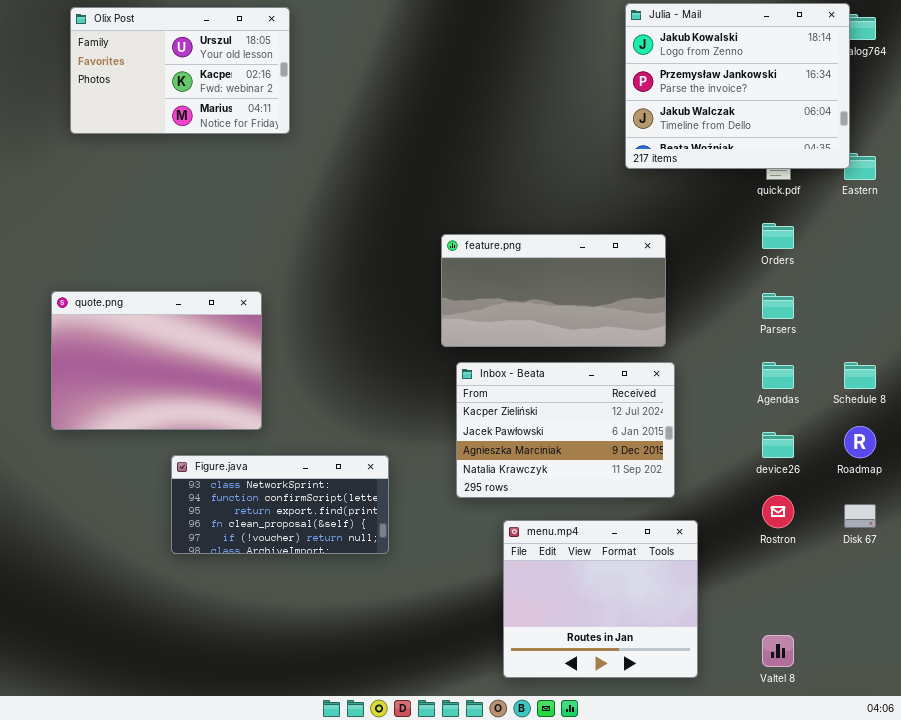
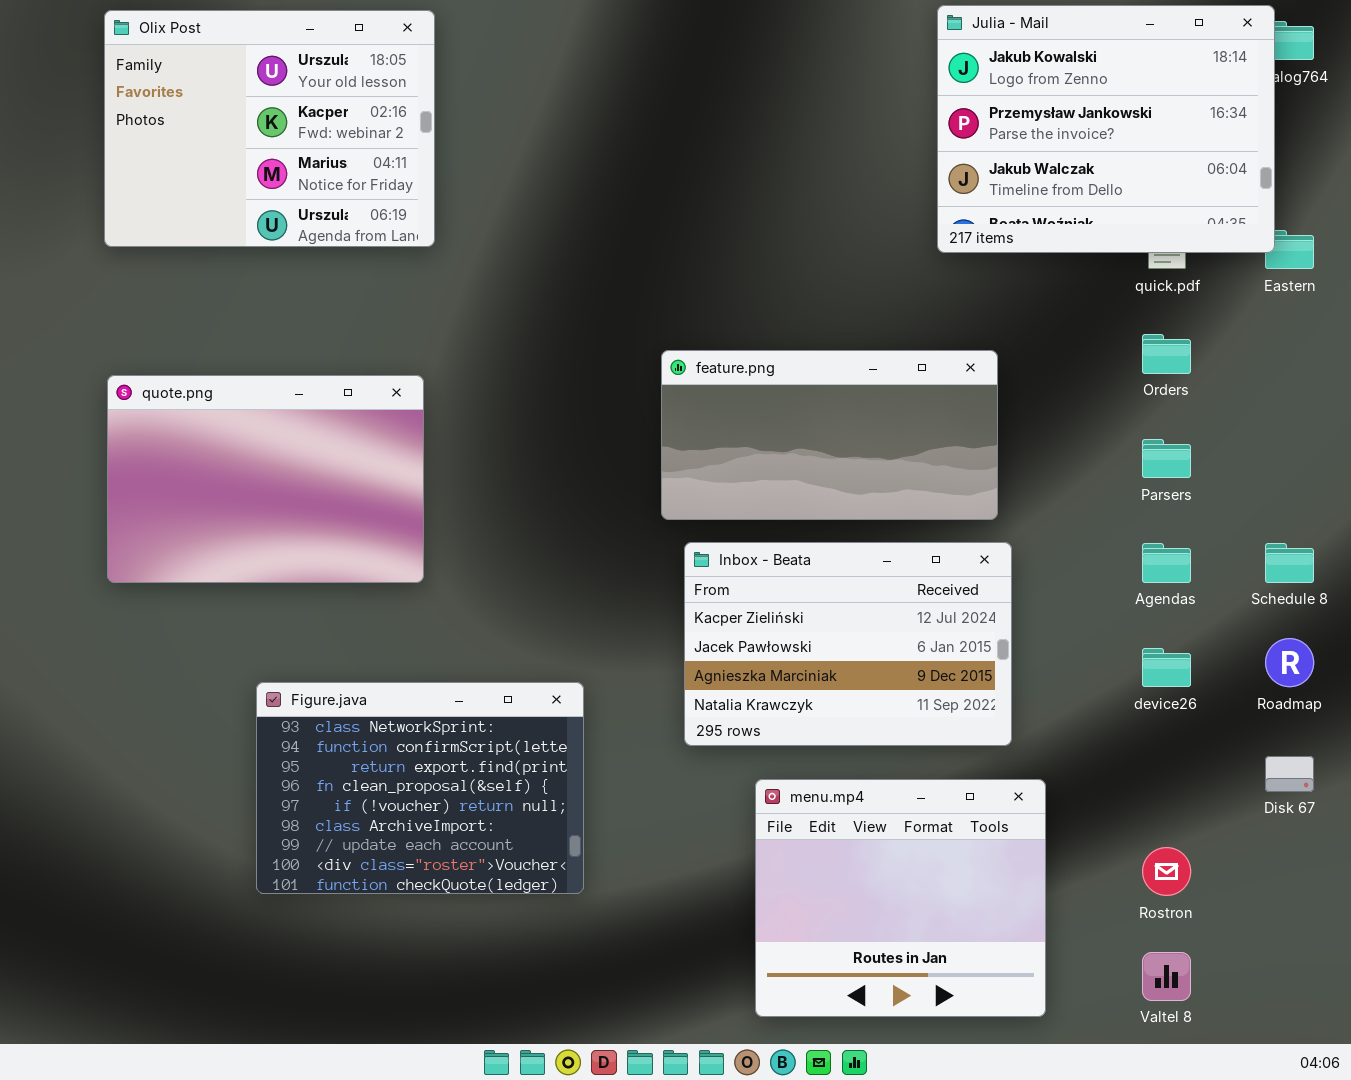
Olix Post: [70,7,290,134] -> [104,10,435,247], resized
quote.png: [51,291,262,430] -> [107,375,424,583], moved
Figure.java: [171,455,389,554] -> [256,682,584,894], resized
Rostron: [762,495,794,528] -> [1142,847,1191,896], moved

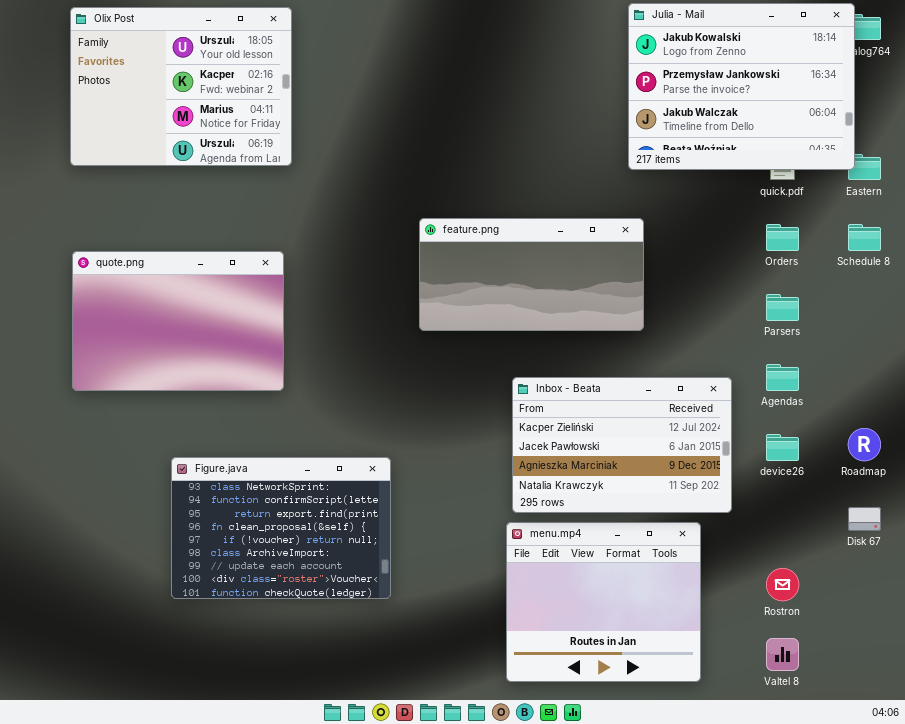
feature.png: [661,350,998,520] -> [419,218,644,331], moved
Inbox - Beata: [684,542,1012,746] -> [512,377,732,513], moved
Schedule 8: [1265,543,1314,583] -> [848,224,881,251], moved

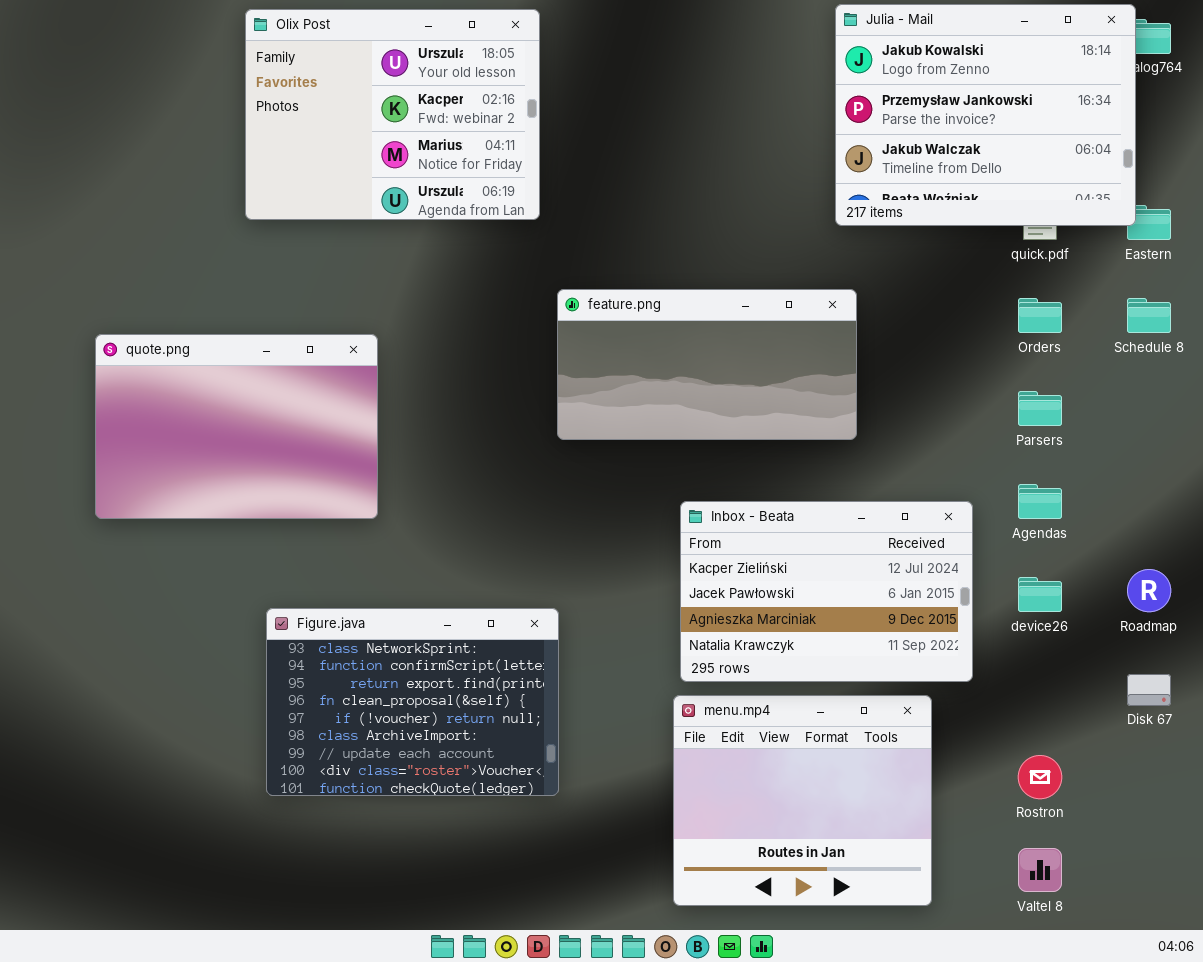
Olix Post: [70,7,292,166] -> [245,9,540,220], moved
Figure.java: [171,457,391,599] -> [266,608,559,796], moved

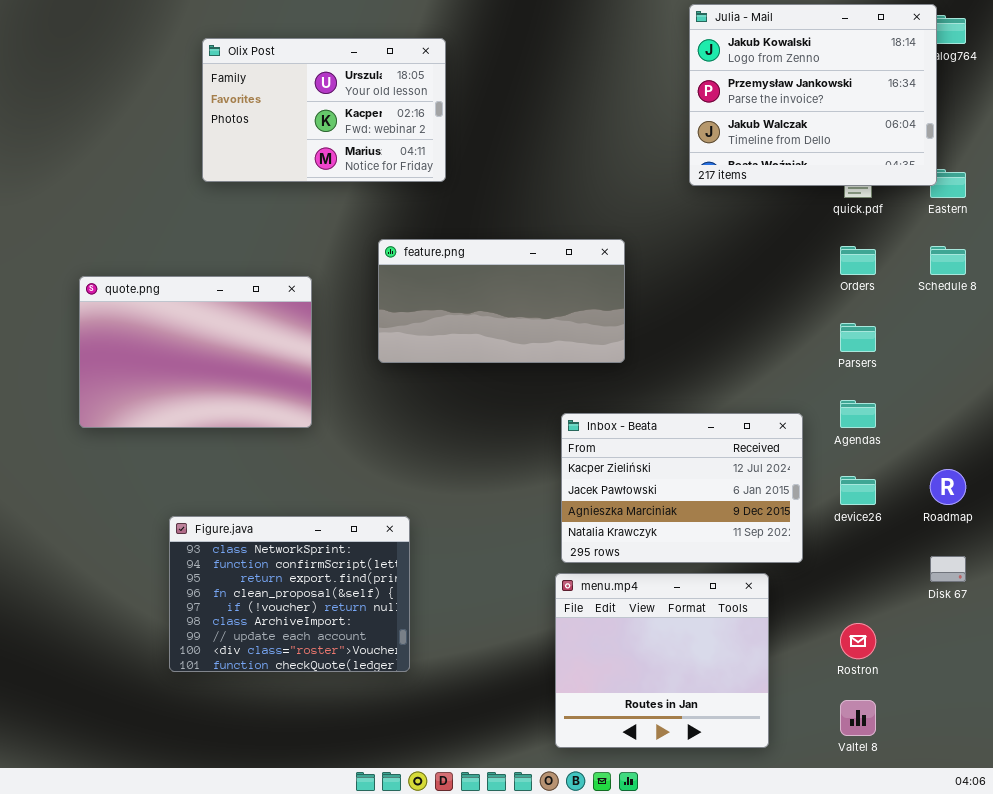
Olix Post: [245,9,540,220] -> [202,38,446,182], resized
feature.png: [557,289,857,440] -> [378,239,625,363], moved
Figure.java: [266,608,559,796] -> [169,516,410,672], moved

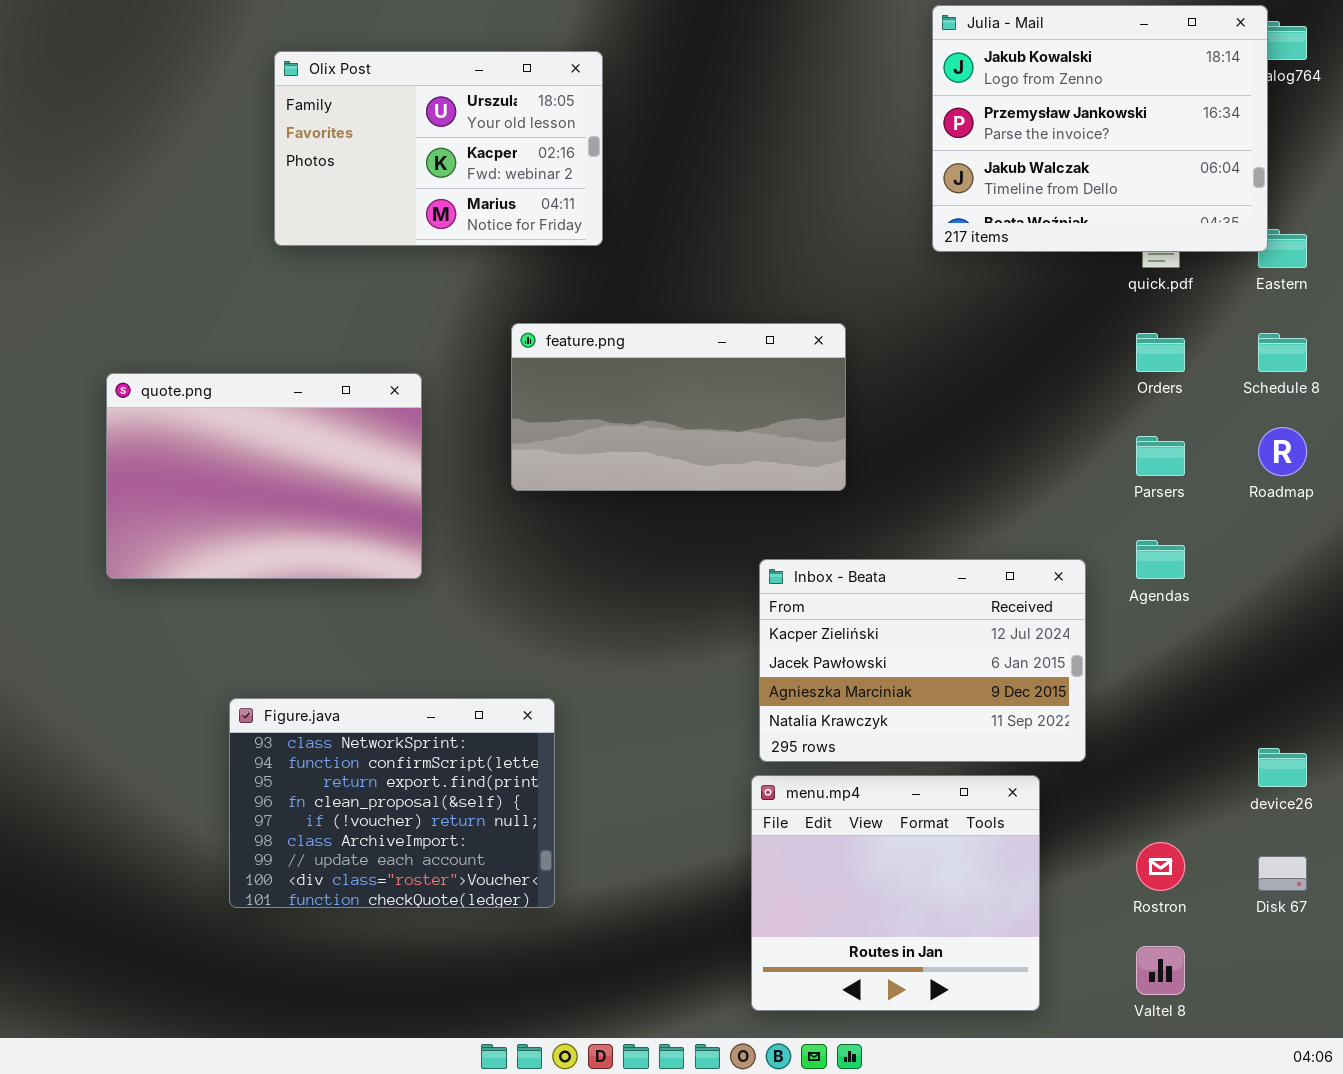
Roadmap: [930,469,966,505] -> [1258,427,1307,476], moved
device26: [840,476,876,505] -> [1258,748,1307,787], moved
Disk 67: [930,556,966,582] -> [1258,856,1307,891], moved

